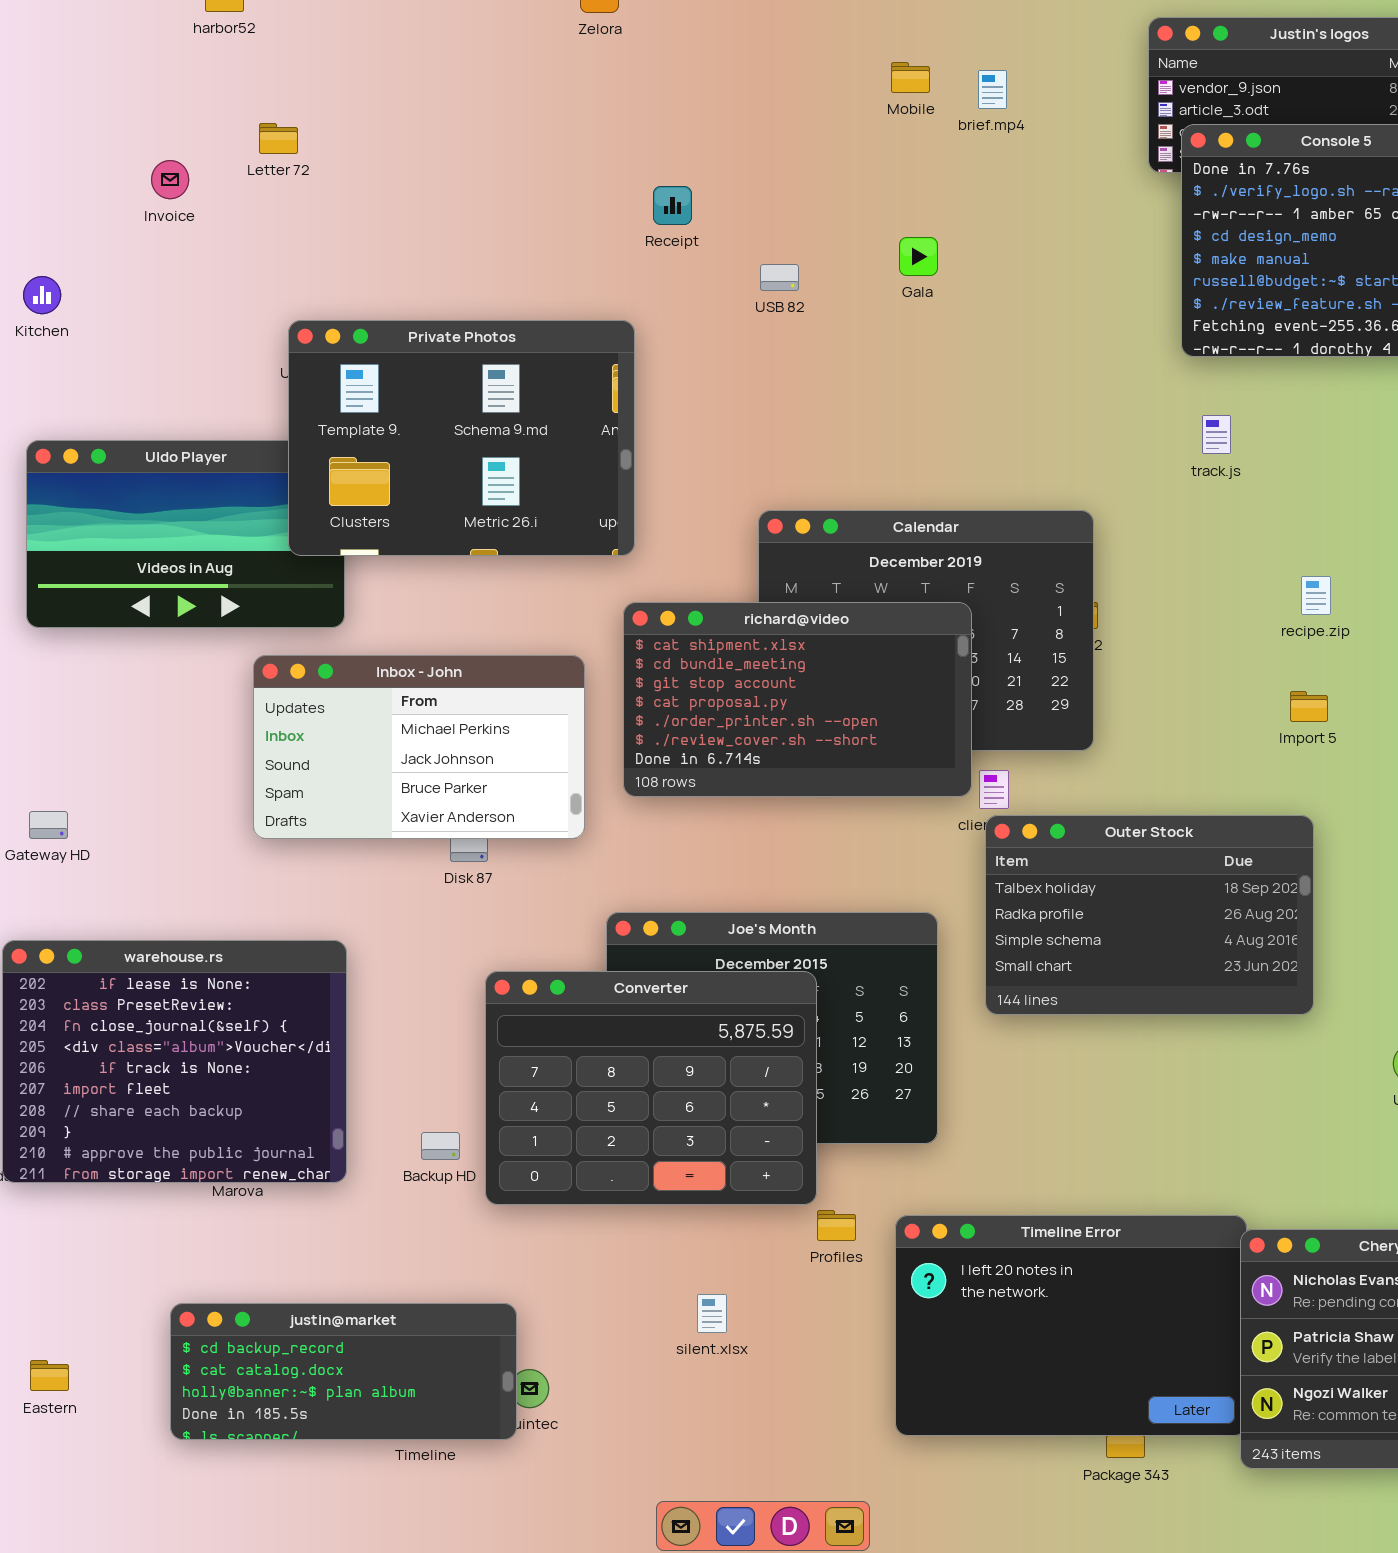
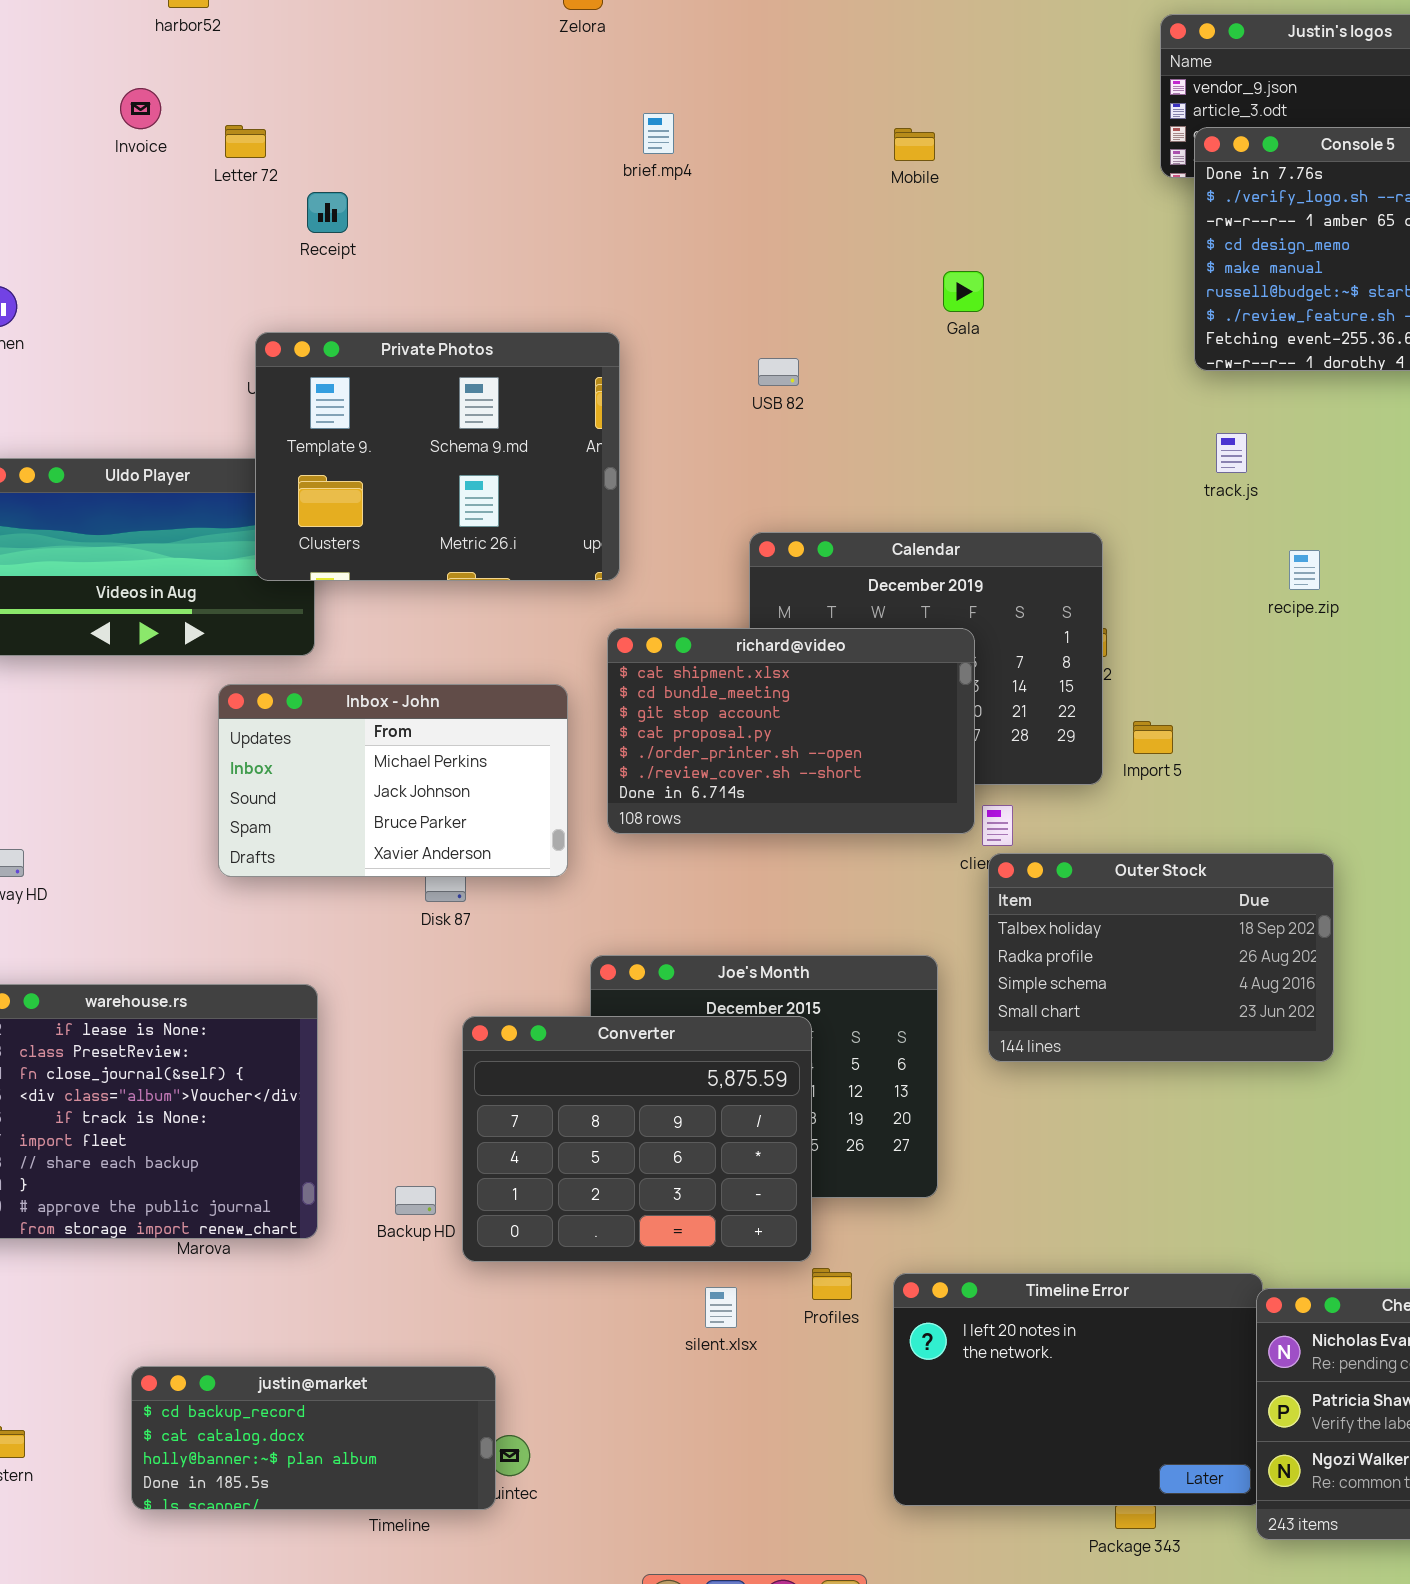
Mobile: [891,62,930,93] -> [894,128,935,161], moved
brief.mp4: [978,70,1007,109] -> [643,113,674,154], moved
Invoice: [151,160,189,199] -> [120,88,161,129], moved
Receipt: [653,186,692,225] -> [307,192,348,233], moved
Gala: [899,237,938,276] -> [943,271,984,312], moved
USB 82: [760,264,799,291] -> [758,358,799,386], moved
recipe.zip: [1301,576,1331,615] -> [1289,550,1320,590], moved
Import 5: [1290,691,1328,722] -> [1133,721,1173,754], moved
silent.xlsx: [697,1294,727,1333] -> [705,1287,737,1328], moved

